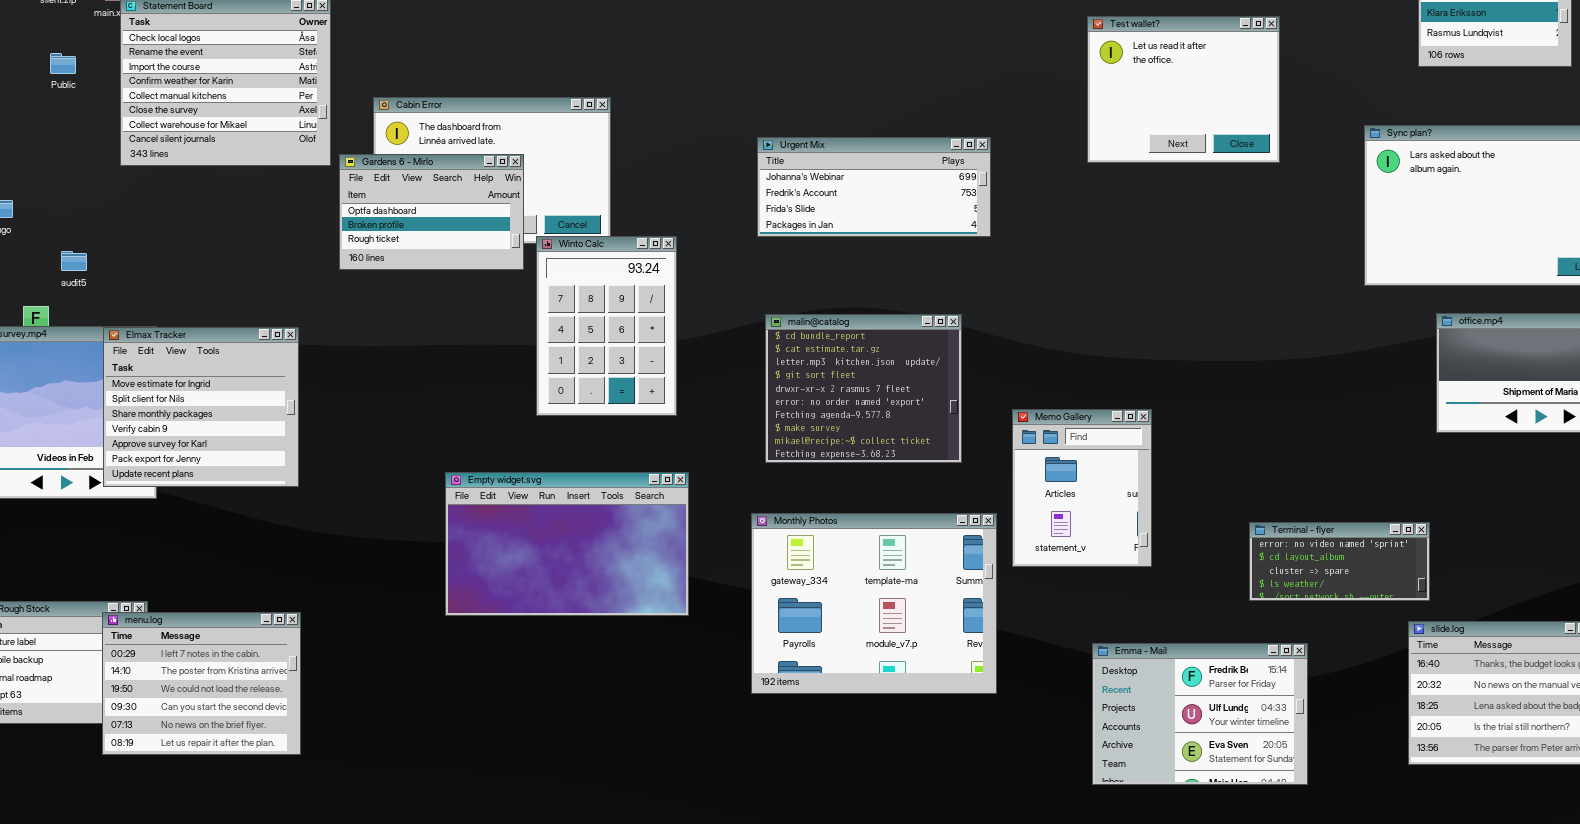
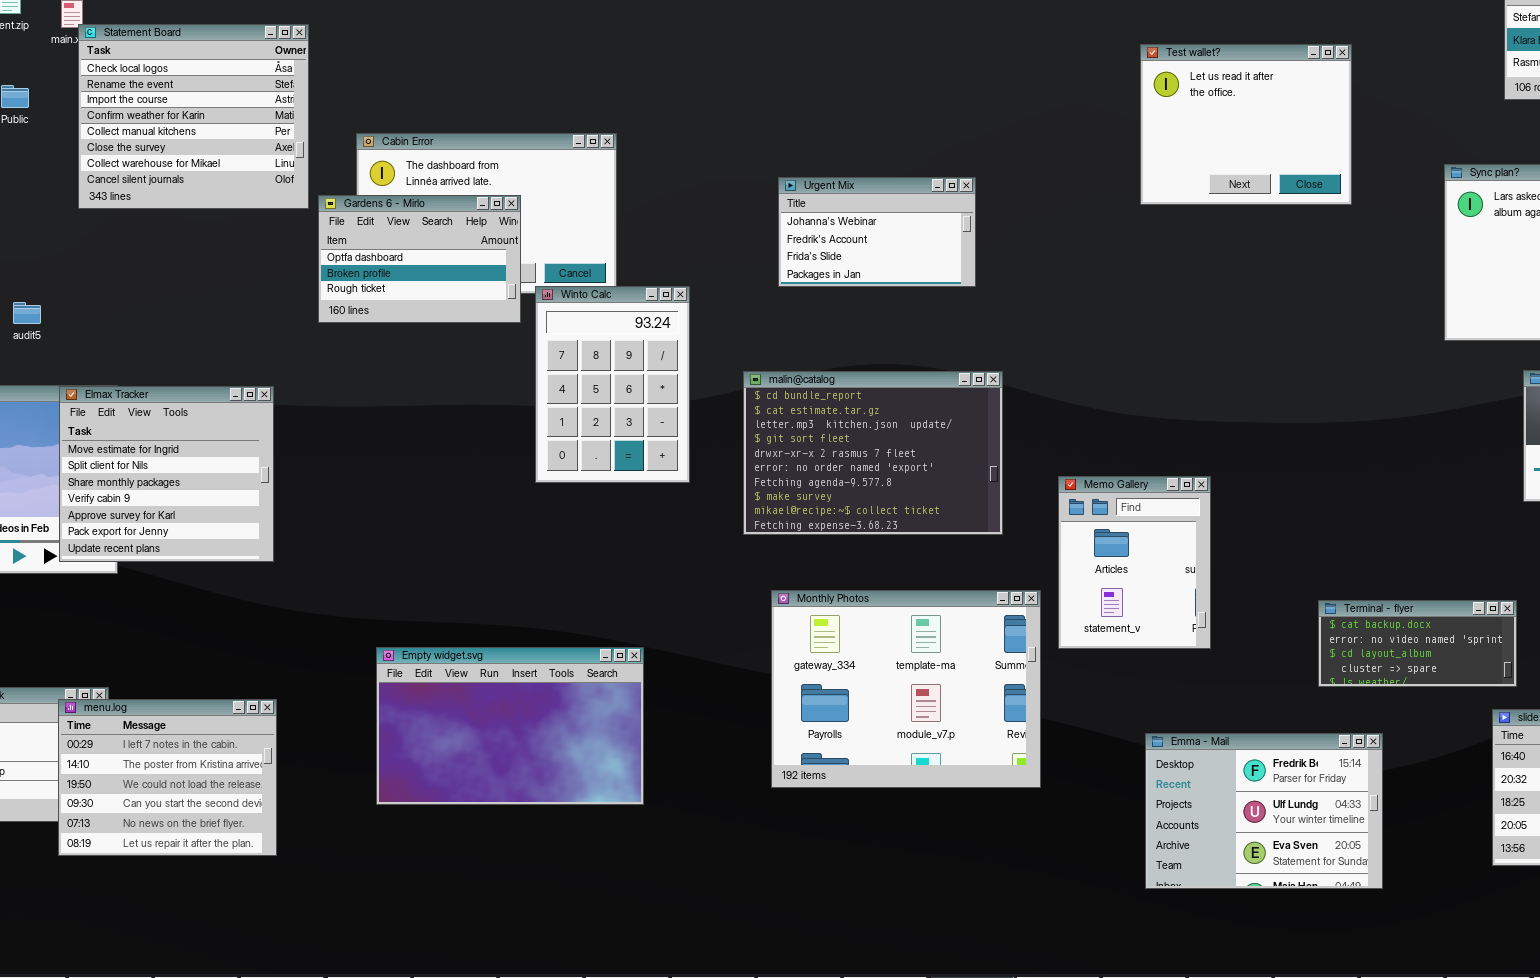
Urgent Mix: [757,137,991,237] -> [778,177,976,287], resized
malin@catalog: [765,314,962,463] -> [743,371,1003,535], resized
Empty widget.svg: [445,472,689,616] -> [376,647,644,805], moved
Terminal - flyer: [1249,522,1430,601] -> [1318,600,1517,687], scrolled up 1 row

